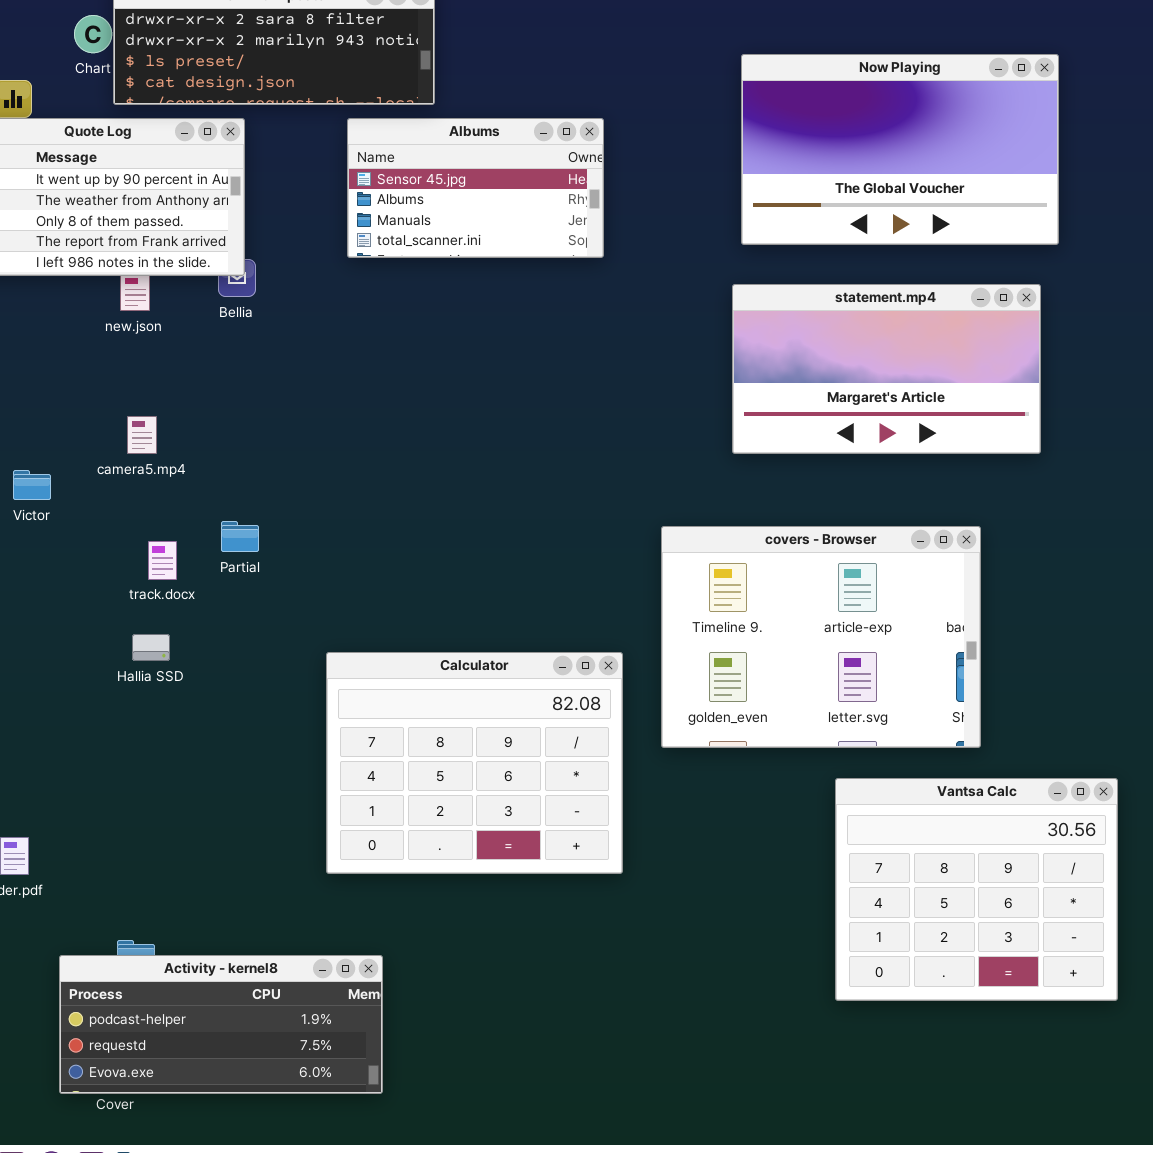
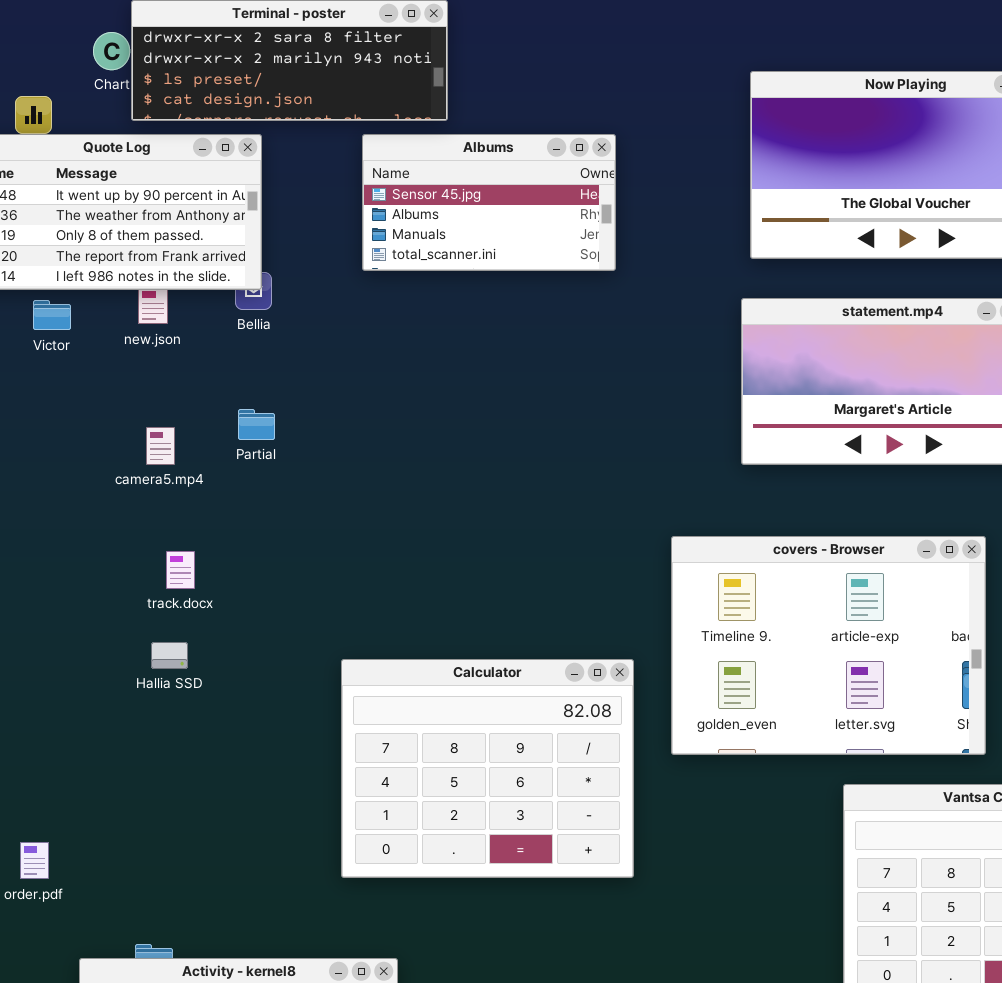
Victor: [13,470,51,500] -> [33,300,71,330], moved
Partial: [221,521,259,552] -> [238,409,275,440], moved

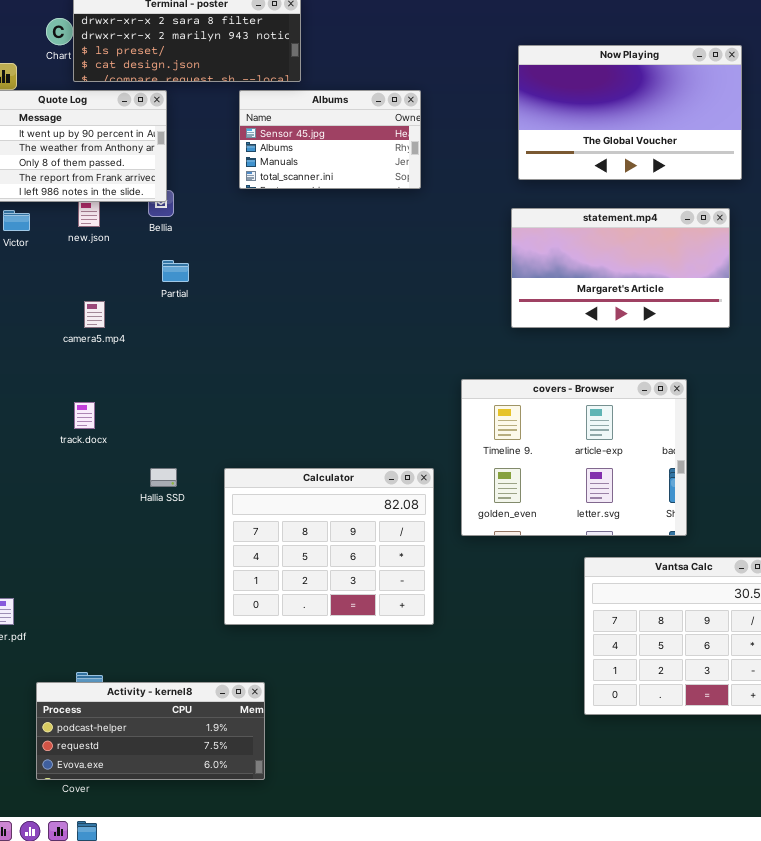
Partial: [238,409,275,440] -> [162,260,189,282], moved
track.docx: [166,551,195,589] -> [74,402,95,429], moved
Hallia SSD: [151,642,188,669] -> [150,468,177,487], moved

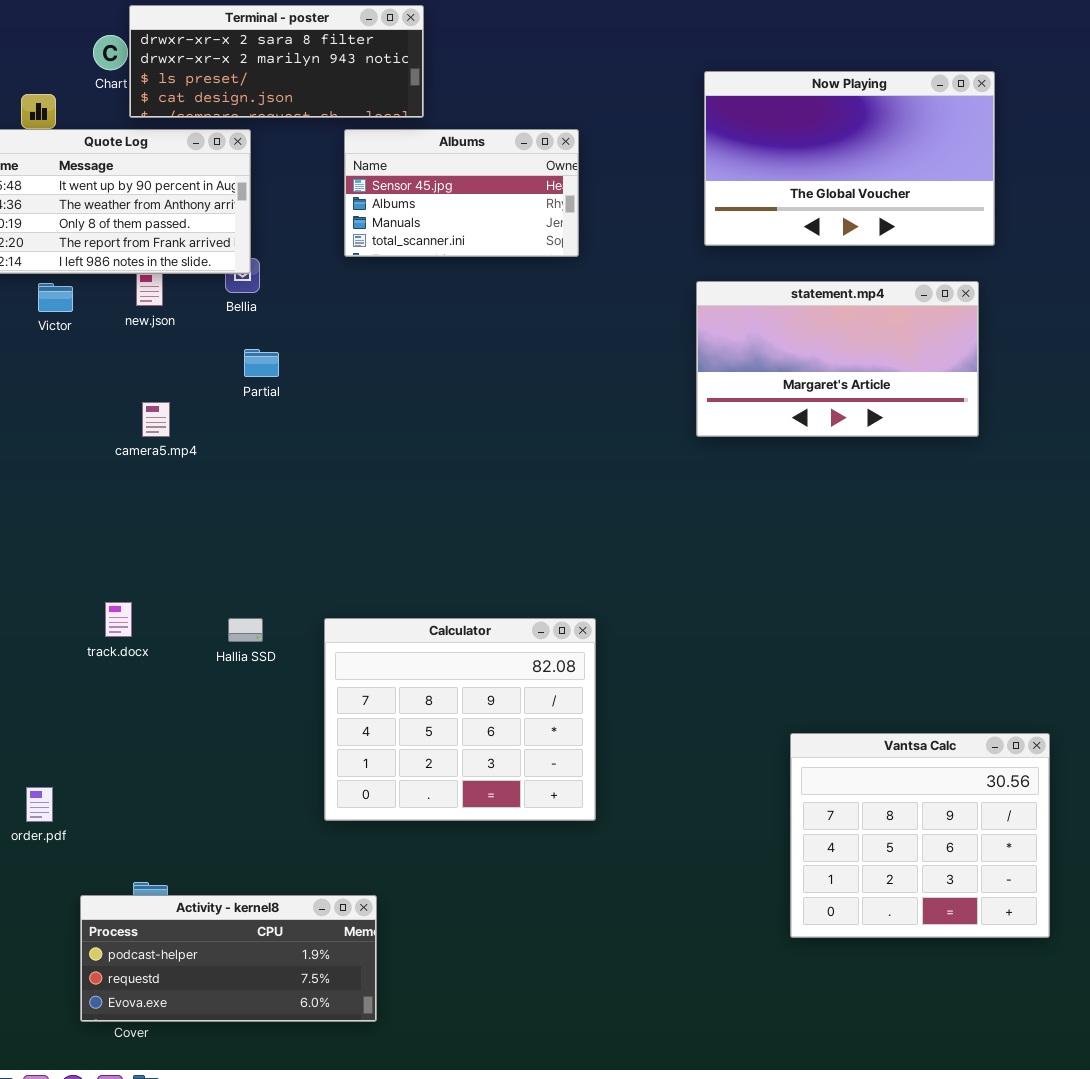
covers - Browser: [461,379,687,536] -> none, closed
track.docx: [74,402,95,429] -> [105,602,132,637], moved

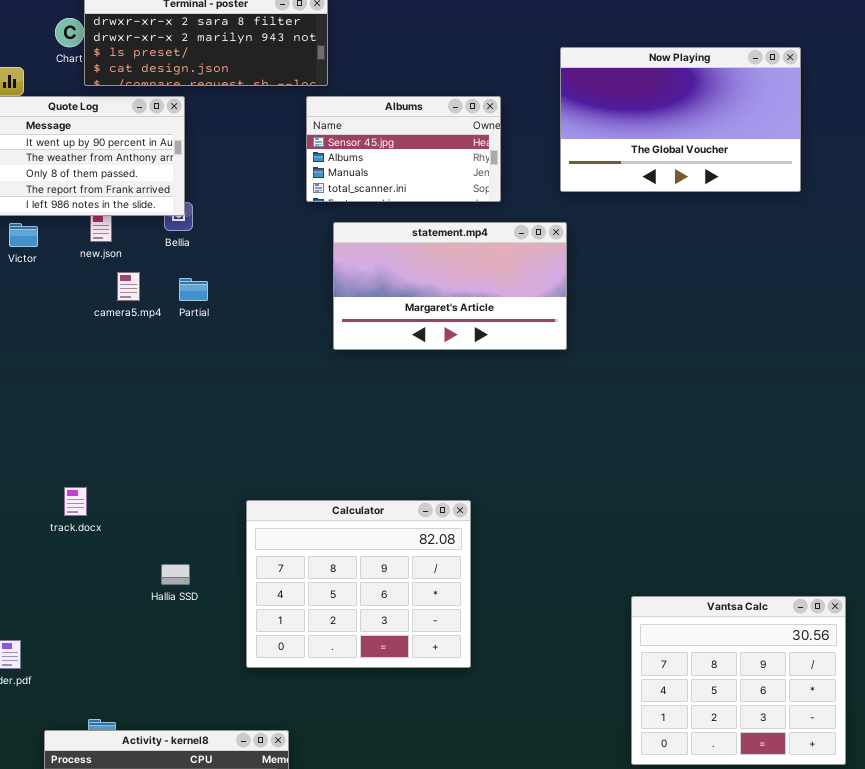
Albums: [344,129,579,257] -> [306,96,501,202], moved
statement.mp4: [696,281,979,437] -> [333,222,567,350], moved
camera5.mp4: [142,402,170,437] -> [117,272,140,301], moved
Hallia SSD: [228,618,263,642] -> [161,564,190,585], moved

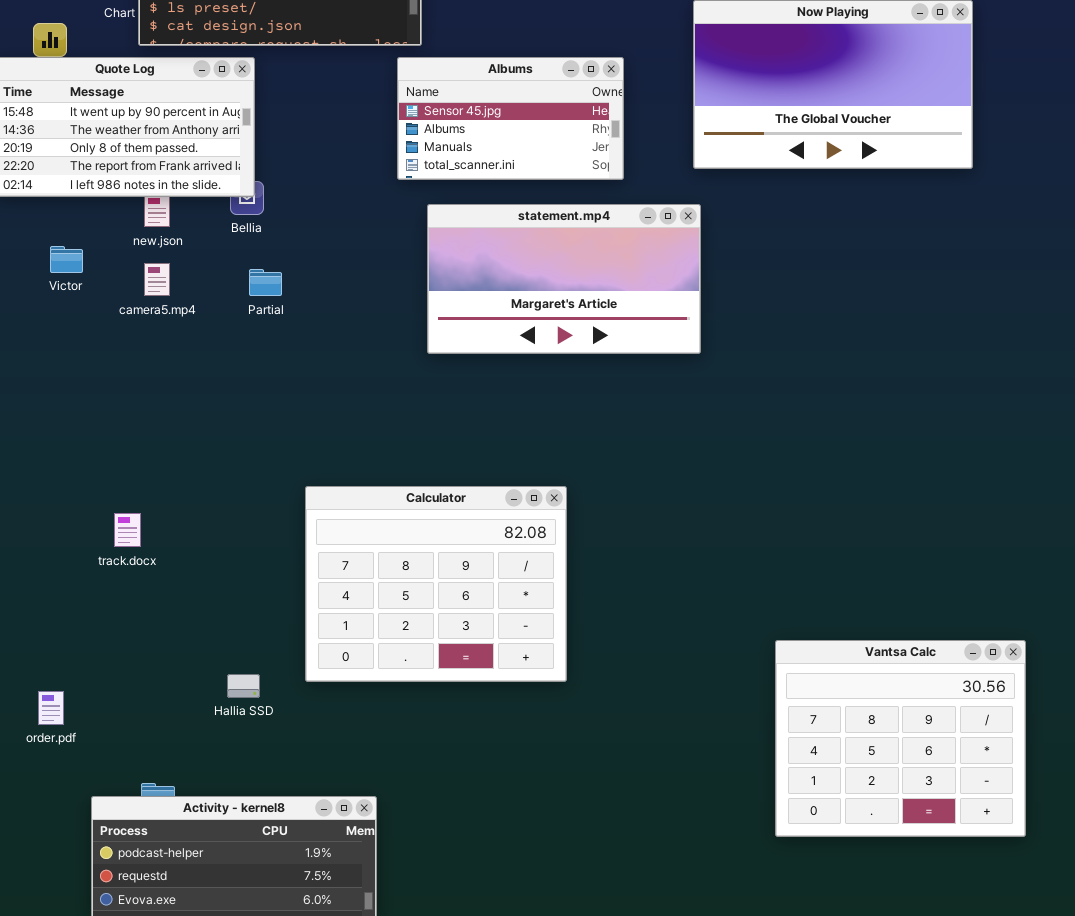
Victor: [9,223,38,247] -> [50,246,83,273], moved
camera5.mp4: [117,272,140,301] -> [144,263,170,296], moved
Calculator: [246,500,471,668] -> [305,486,567,682], moved
Hallia SSD: [161,564,190,585] -> [227,674,260,698], moved

